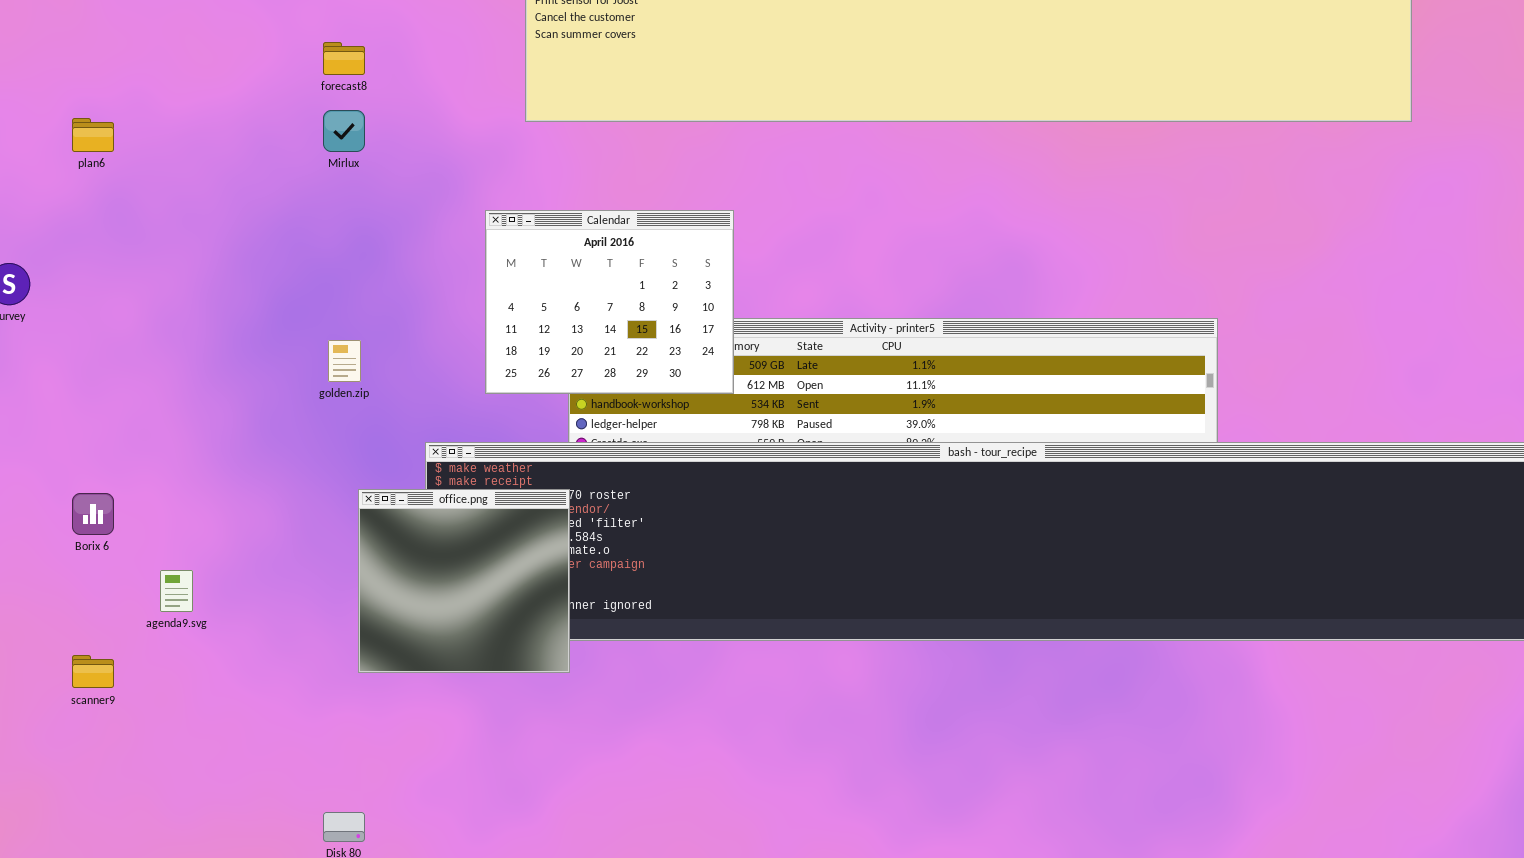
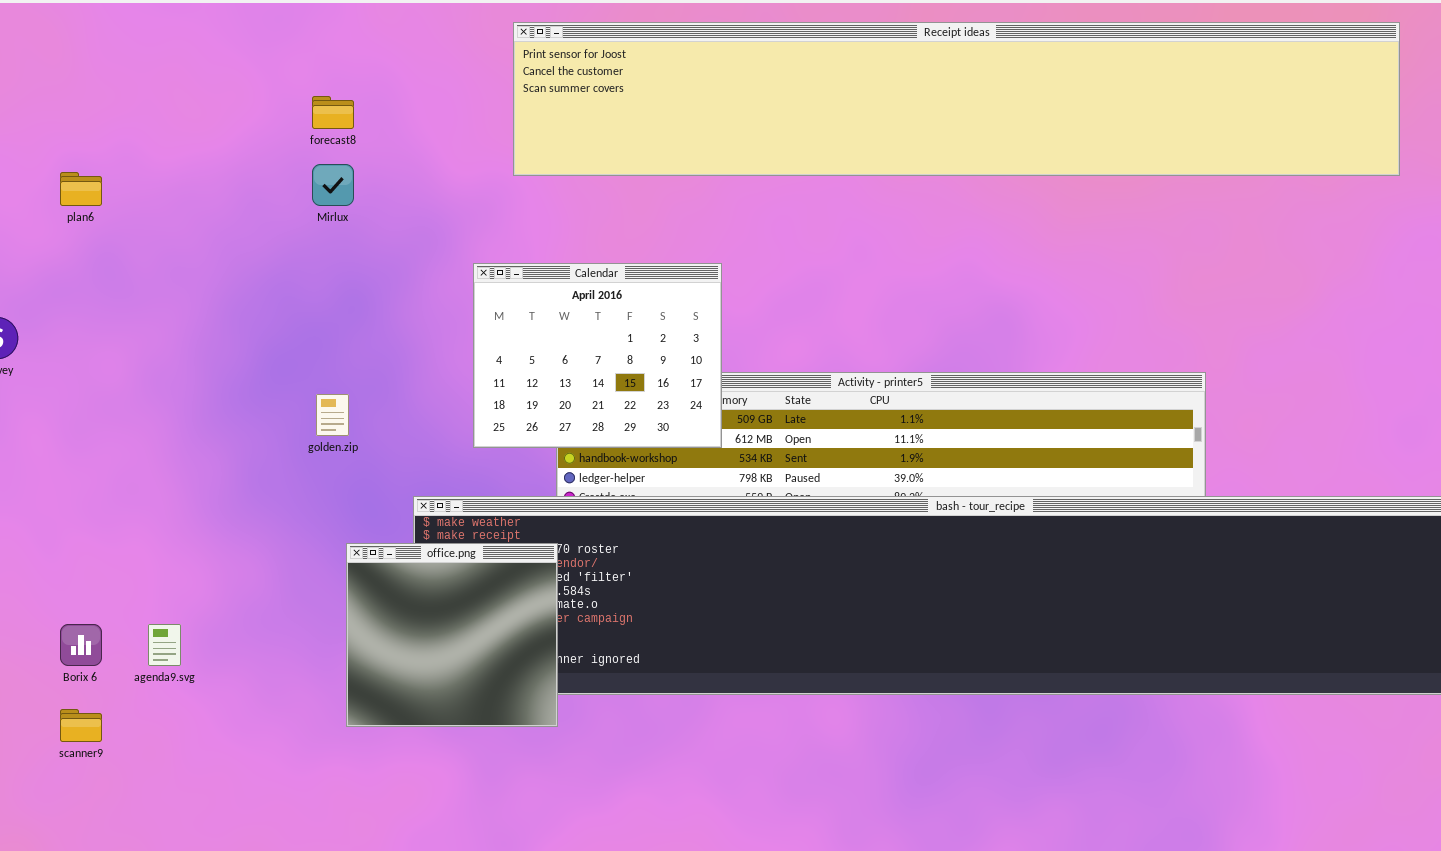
Borix 6: [72,493,114,535] -> [60,624,102,666], moved

